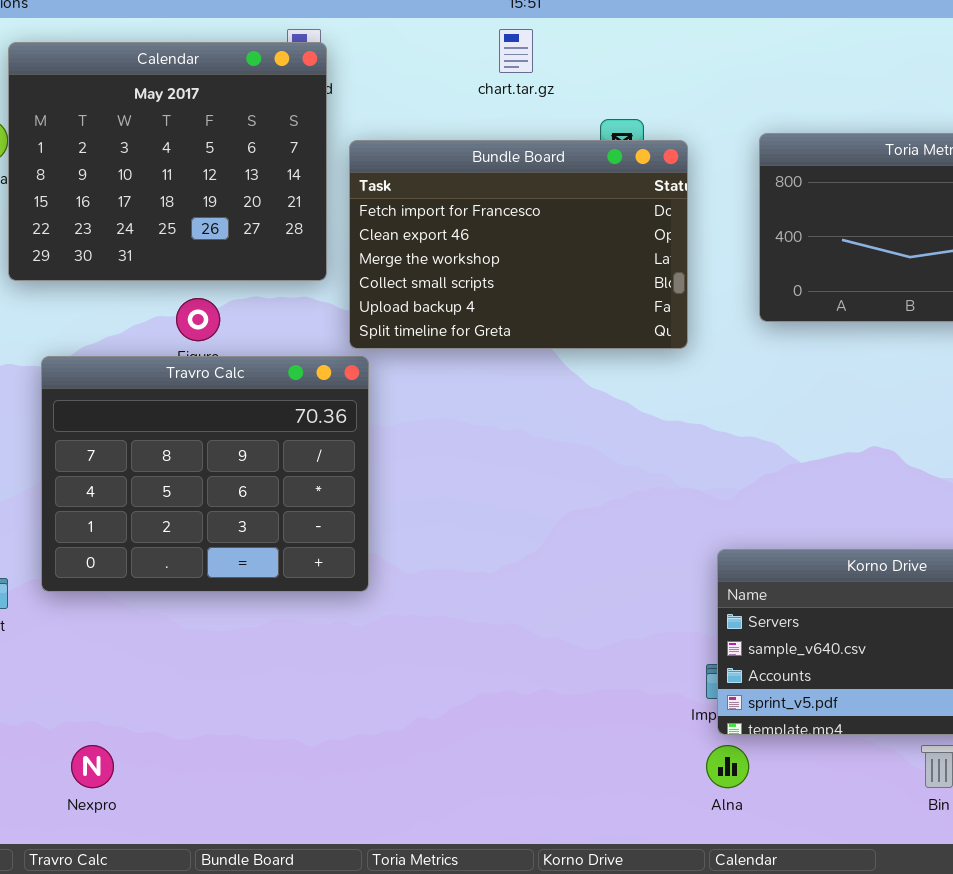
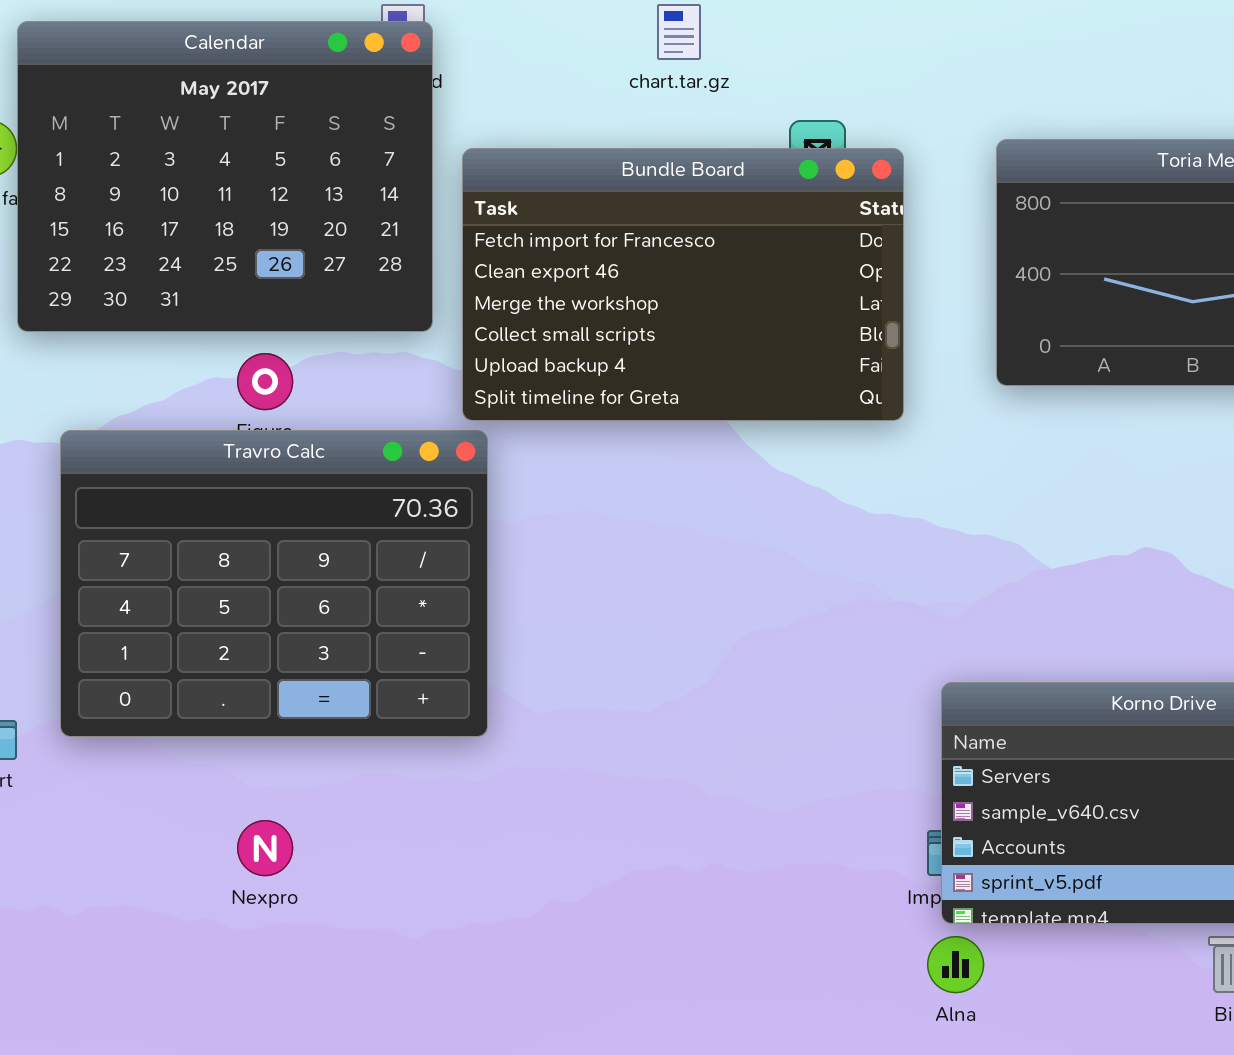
Nexpro: [71,745,114,788] -> [237,820,293,876], moved

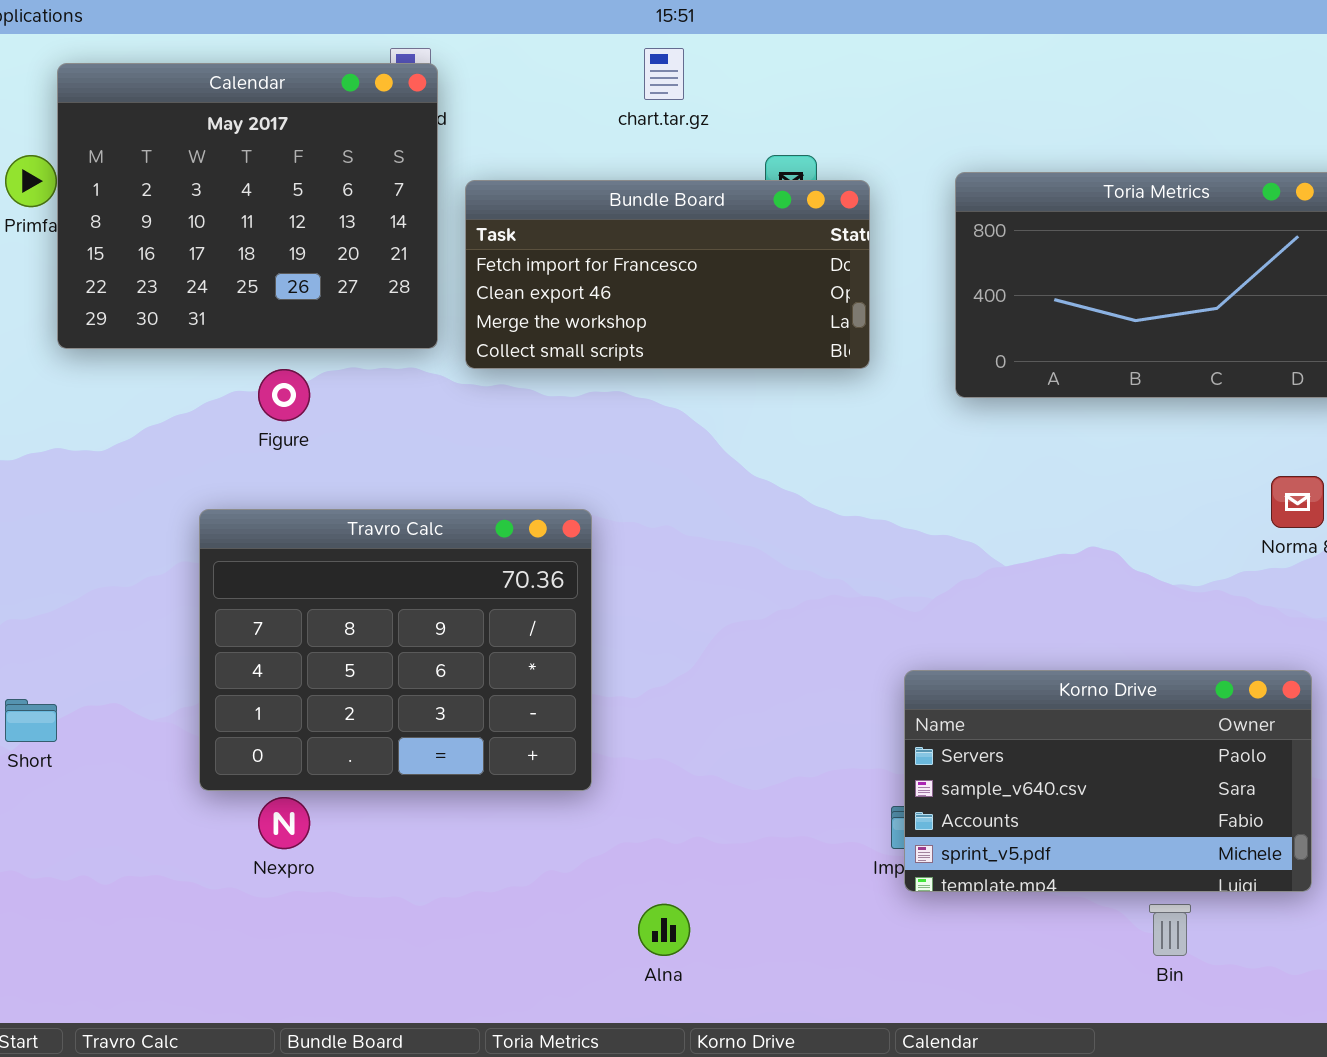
Bundle Board: [462,148,904,421] -> [465,180,870,369], resized
Travro Calc: [60,430,488,737] -> [199,509,592,791], moved
Alna: [927,936,984,993] -> [638,904,690,956], moved

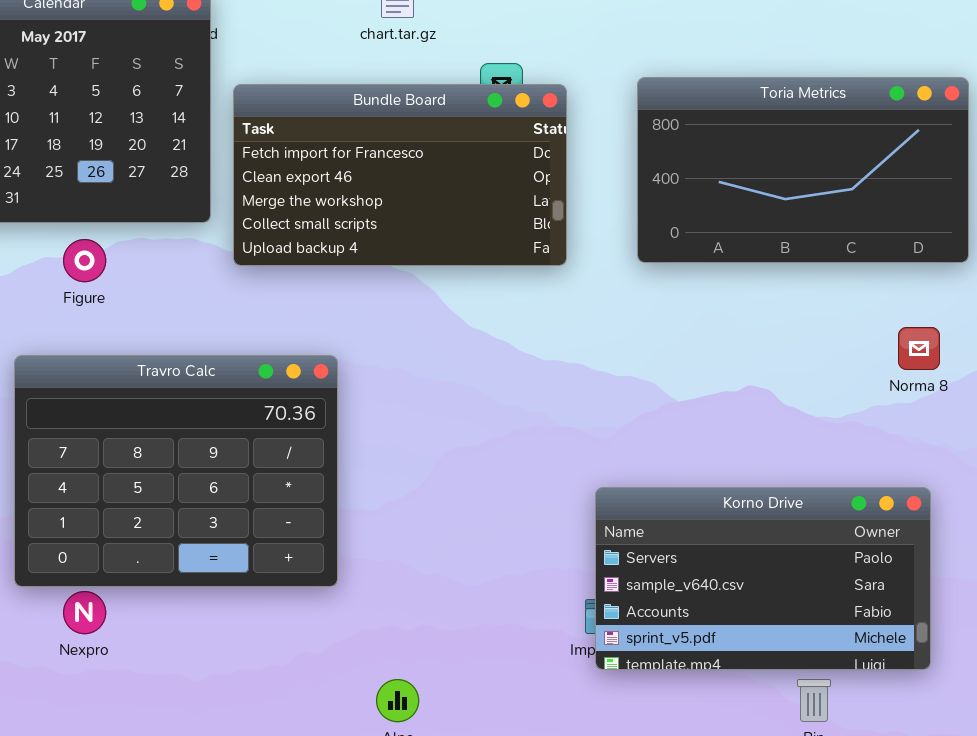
Bundle Board: [465,180,870,369] -> [233,84,567,266], resized

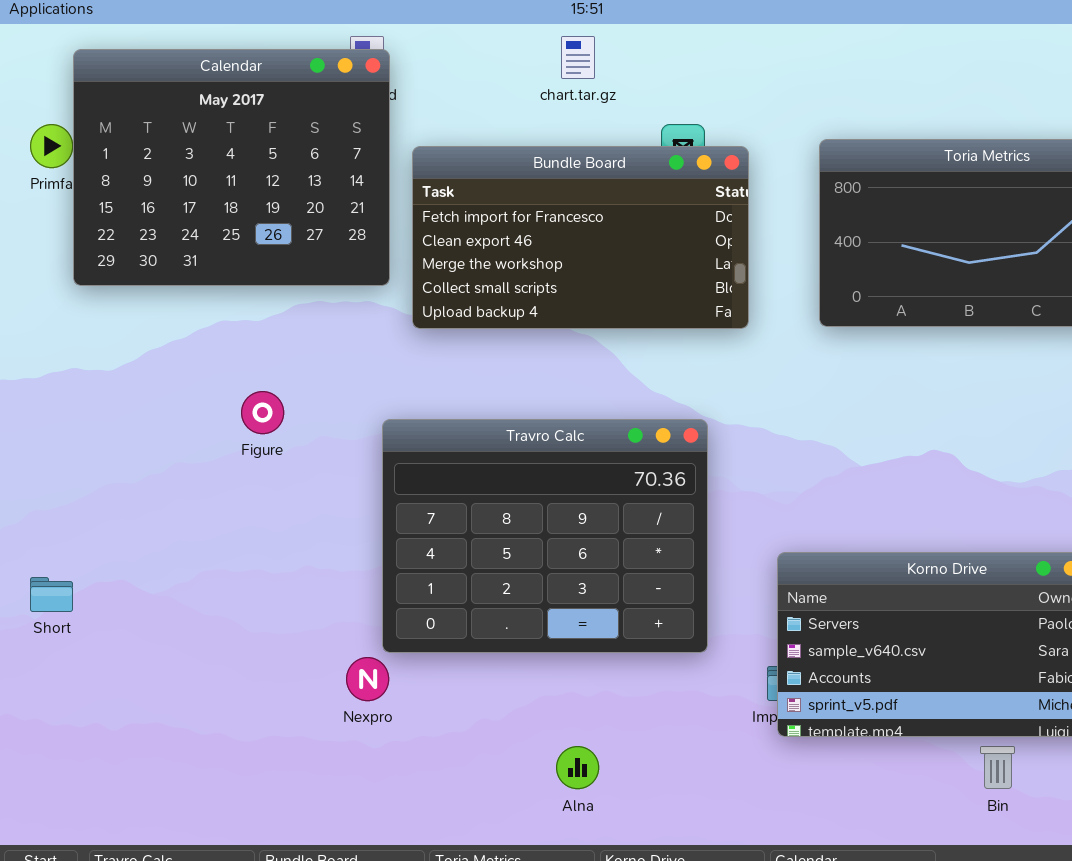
Figure: [63,239,106,282] -> [241,391,284,434], moved
Travro Calc: [14,355,338,587] -> [382,419,708,653], moved
Nexpro: [63,591,106,634] -> [346,657,389,701], moved

